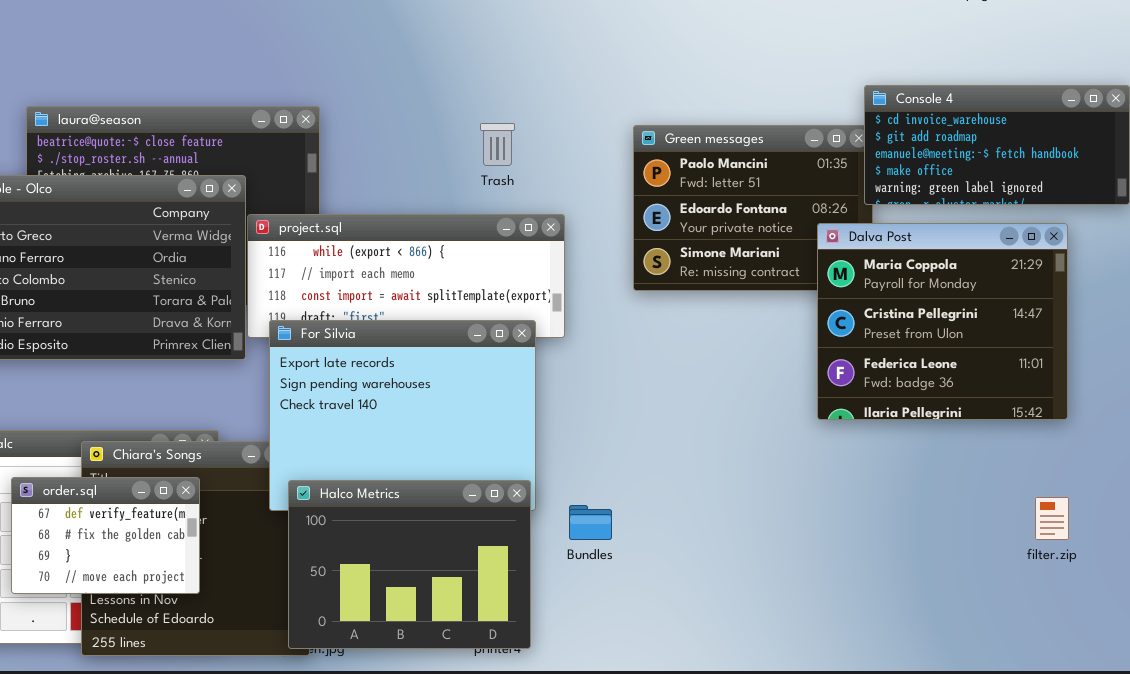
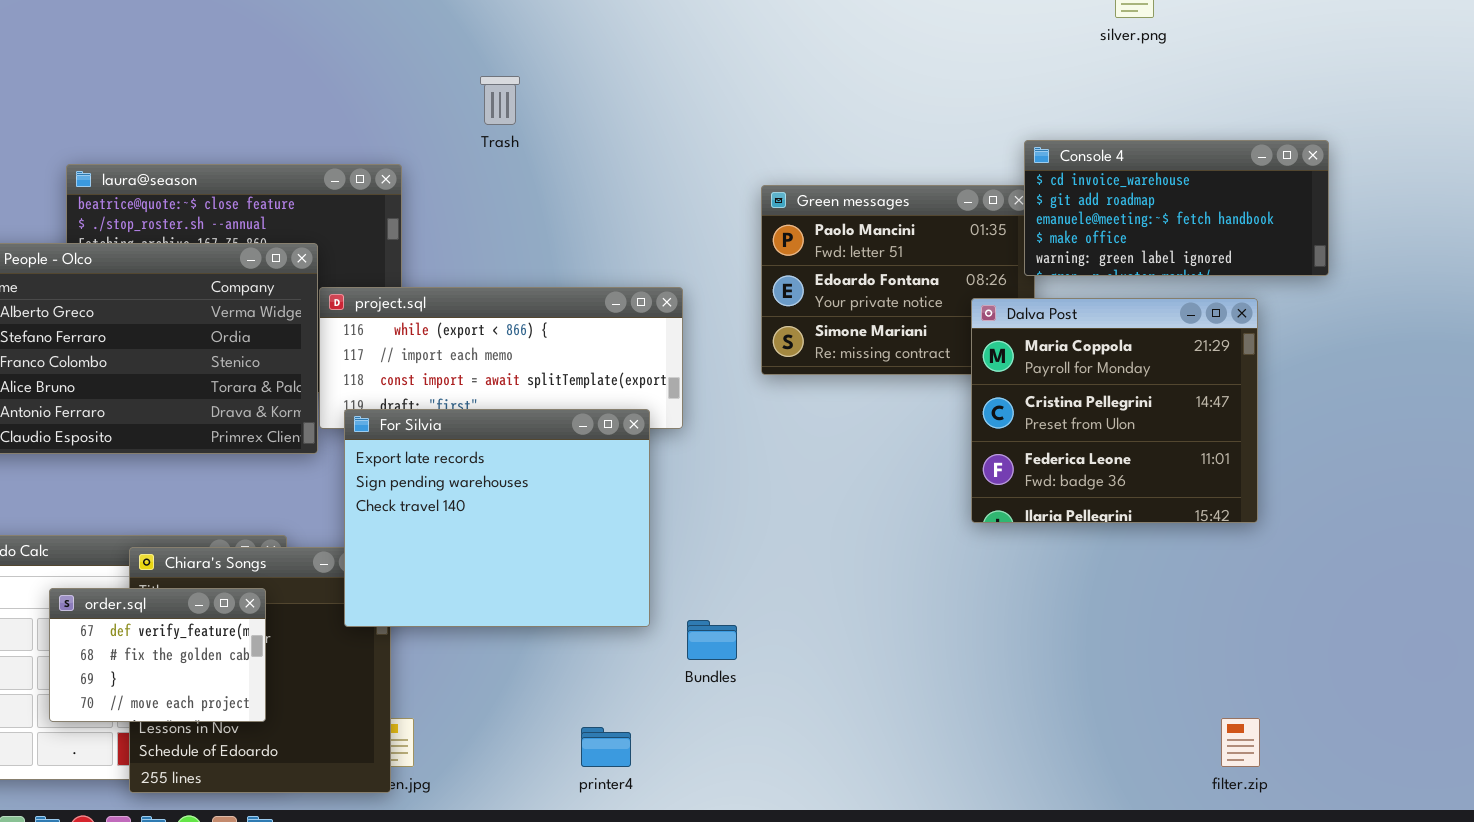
Trash: [480,123,515,166] -> [480,76,520,125], moved
Halco Metrics: [288,480,531,649] -> none, closed
filter.zip: [1035,497,1069,540] -> [1221,718,1260,767], moved

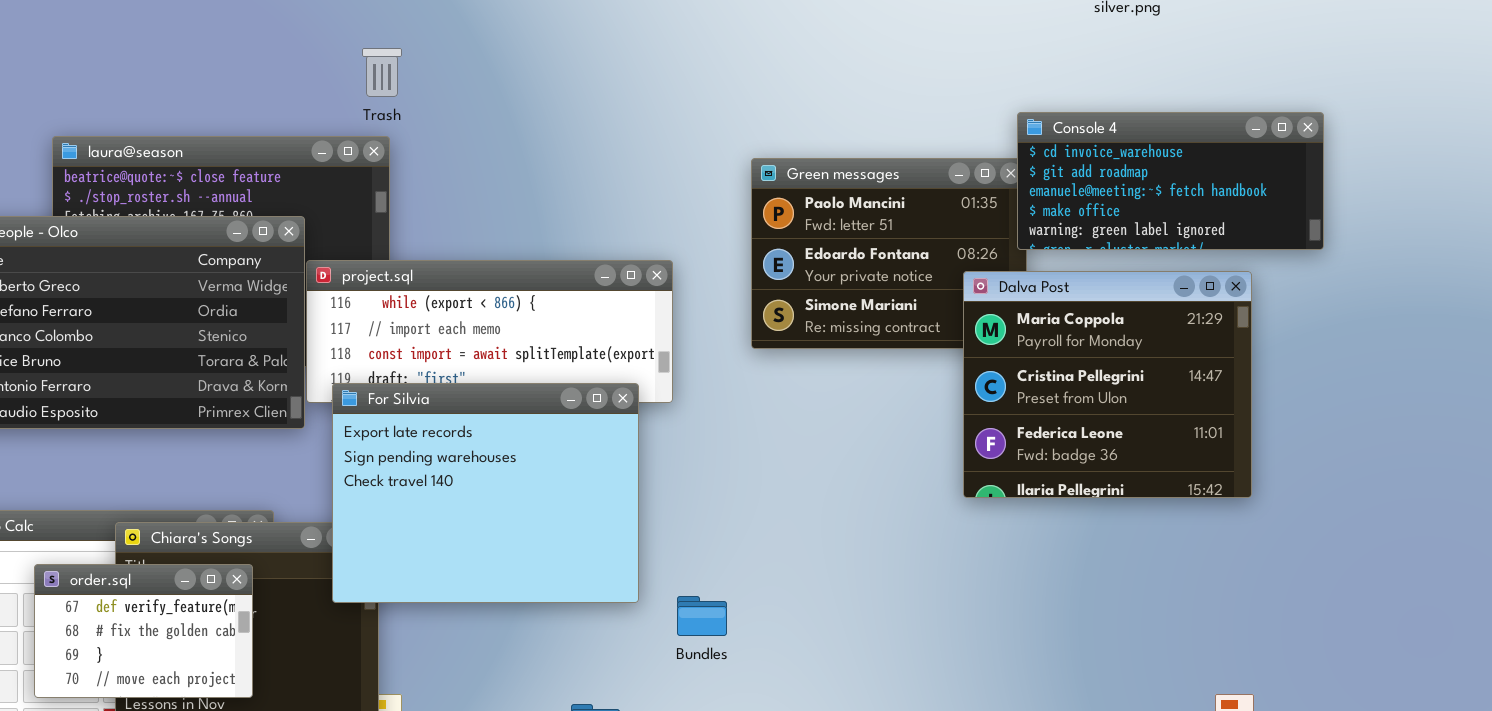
Trash: [480,76,520,125] -> [362,48,402,97], moved

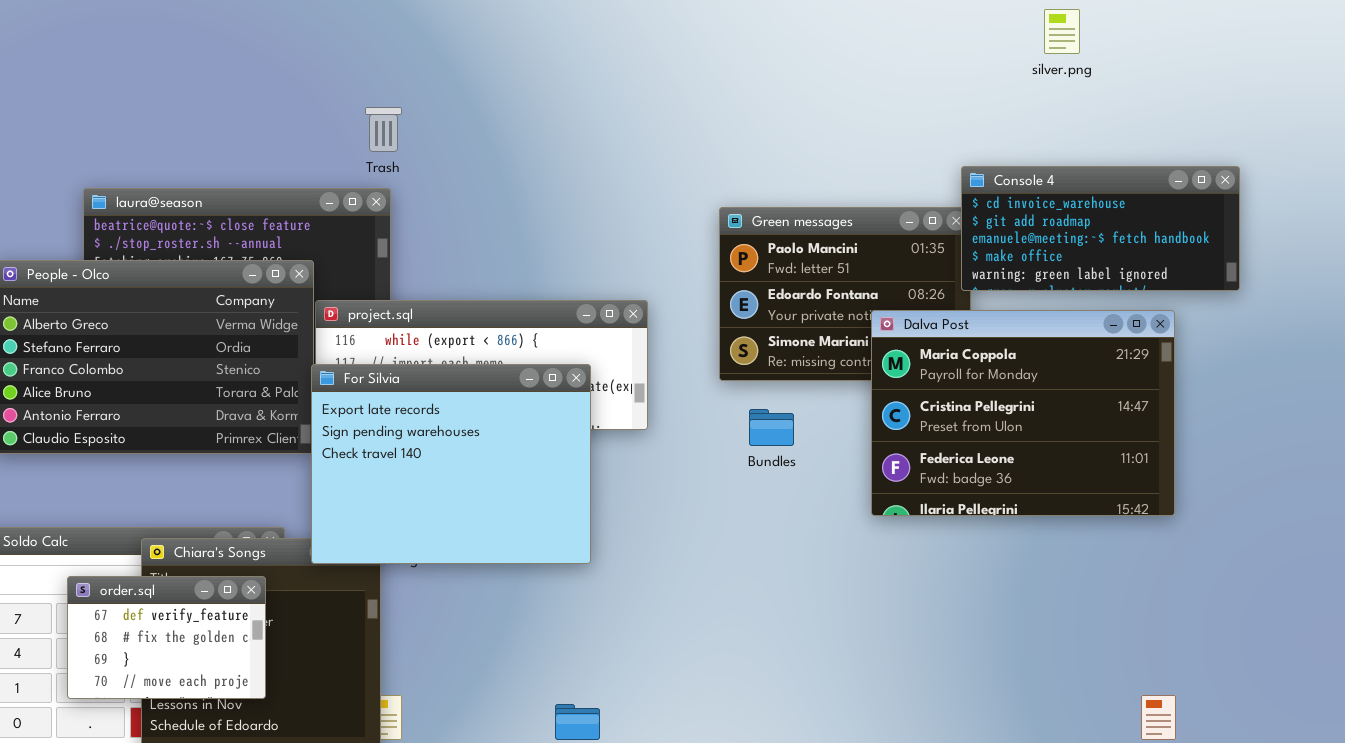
Dalva Post: [963,271,1252,498] -> [871,310,1175,516], resized
For Silvia: [332,383,639,603] -> [311,364,591,564], moved
Bundles: [677,596,727,636] -> [749,409,794,446], moved

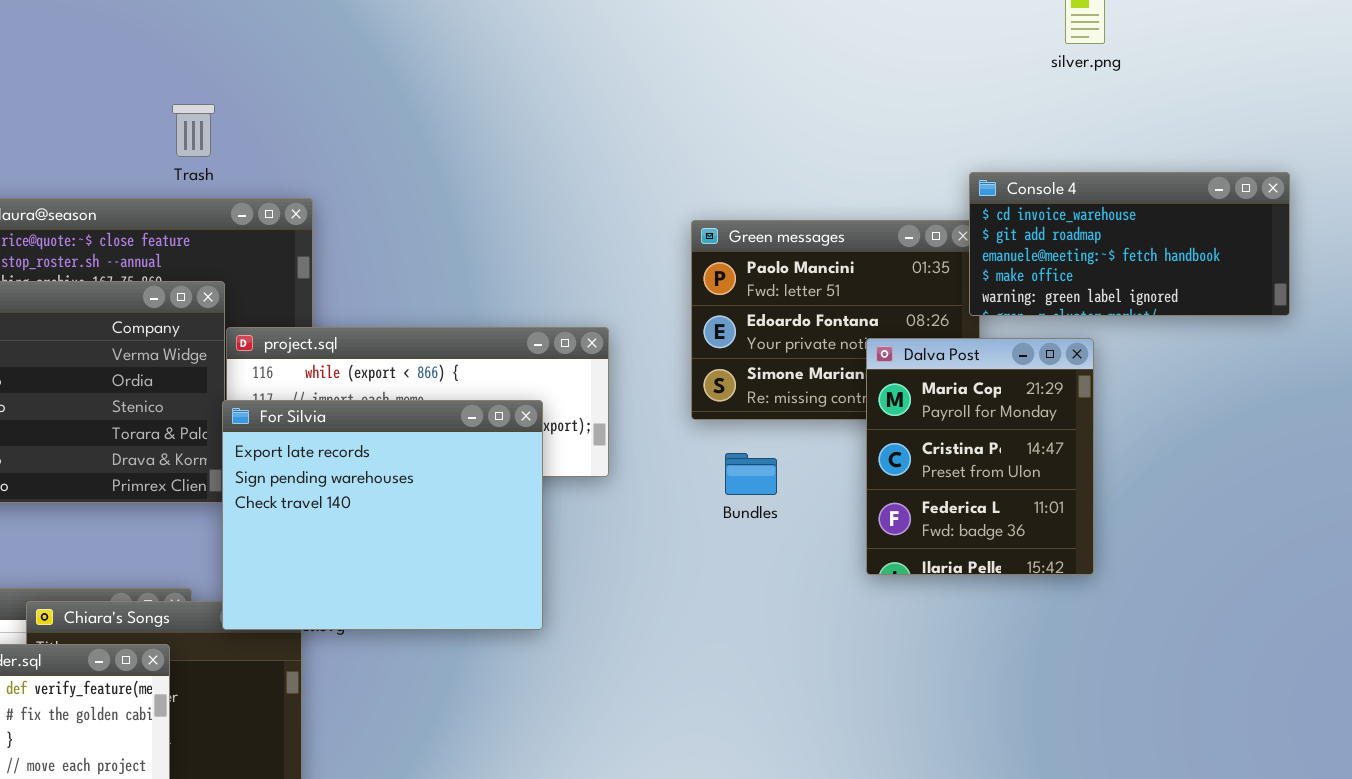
Trash: [365,107,402,152] -> [172,104,215,157], moved
Dalva Post: [871,310,1175,516] -> [866,338,1094,575], resized

